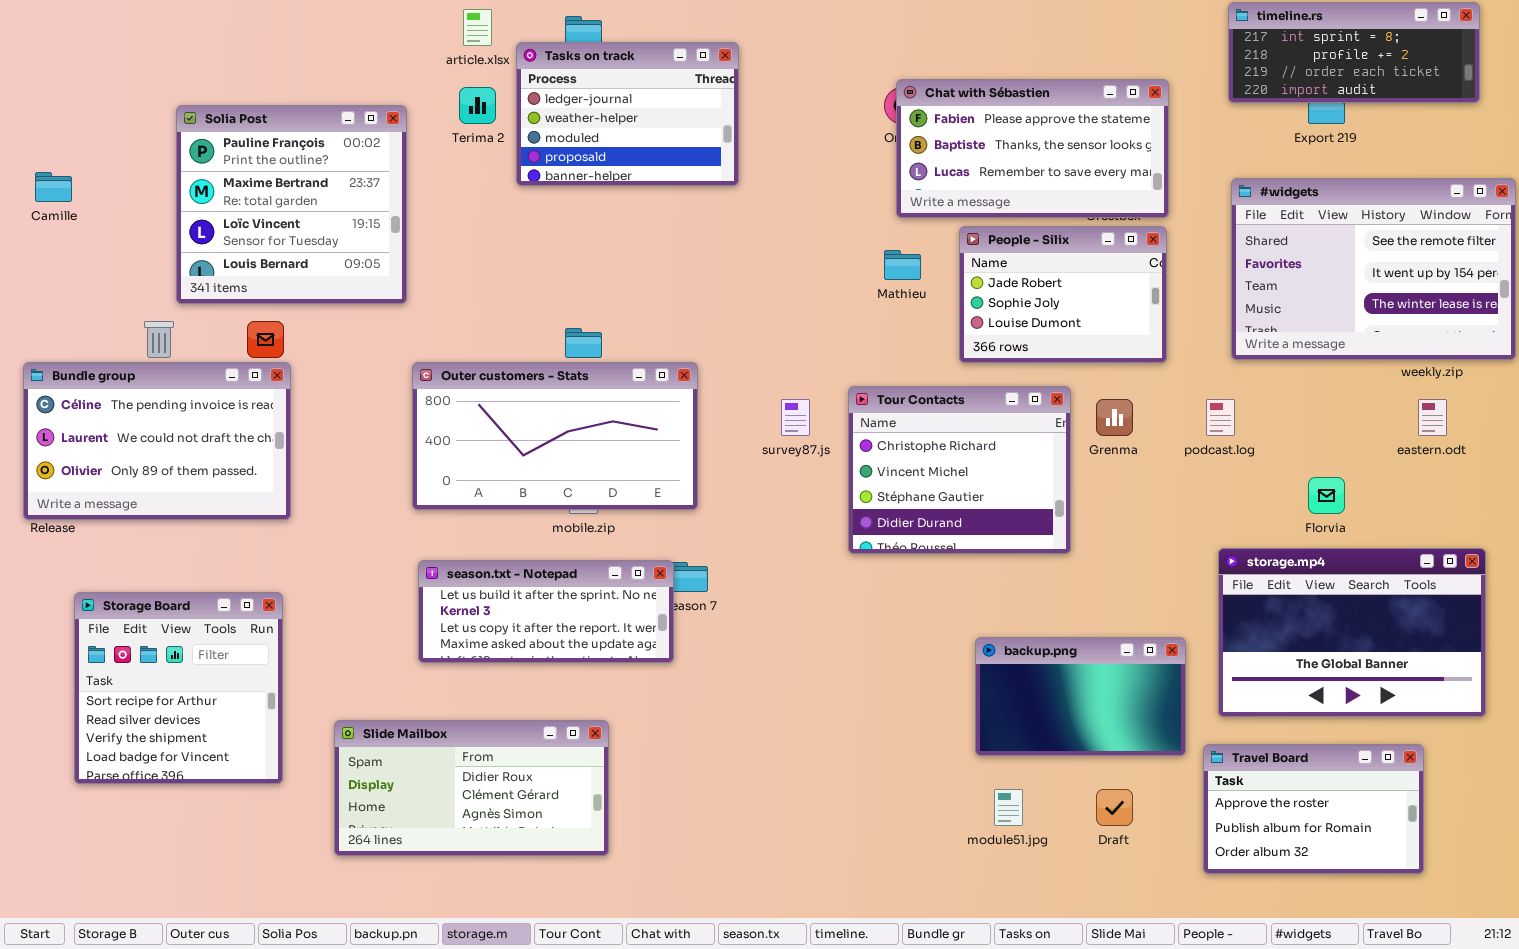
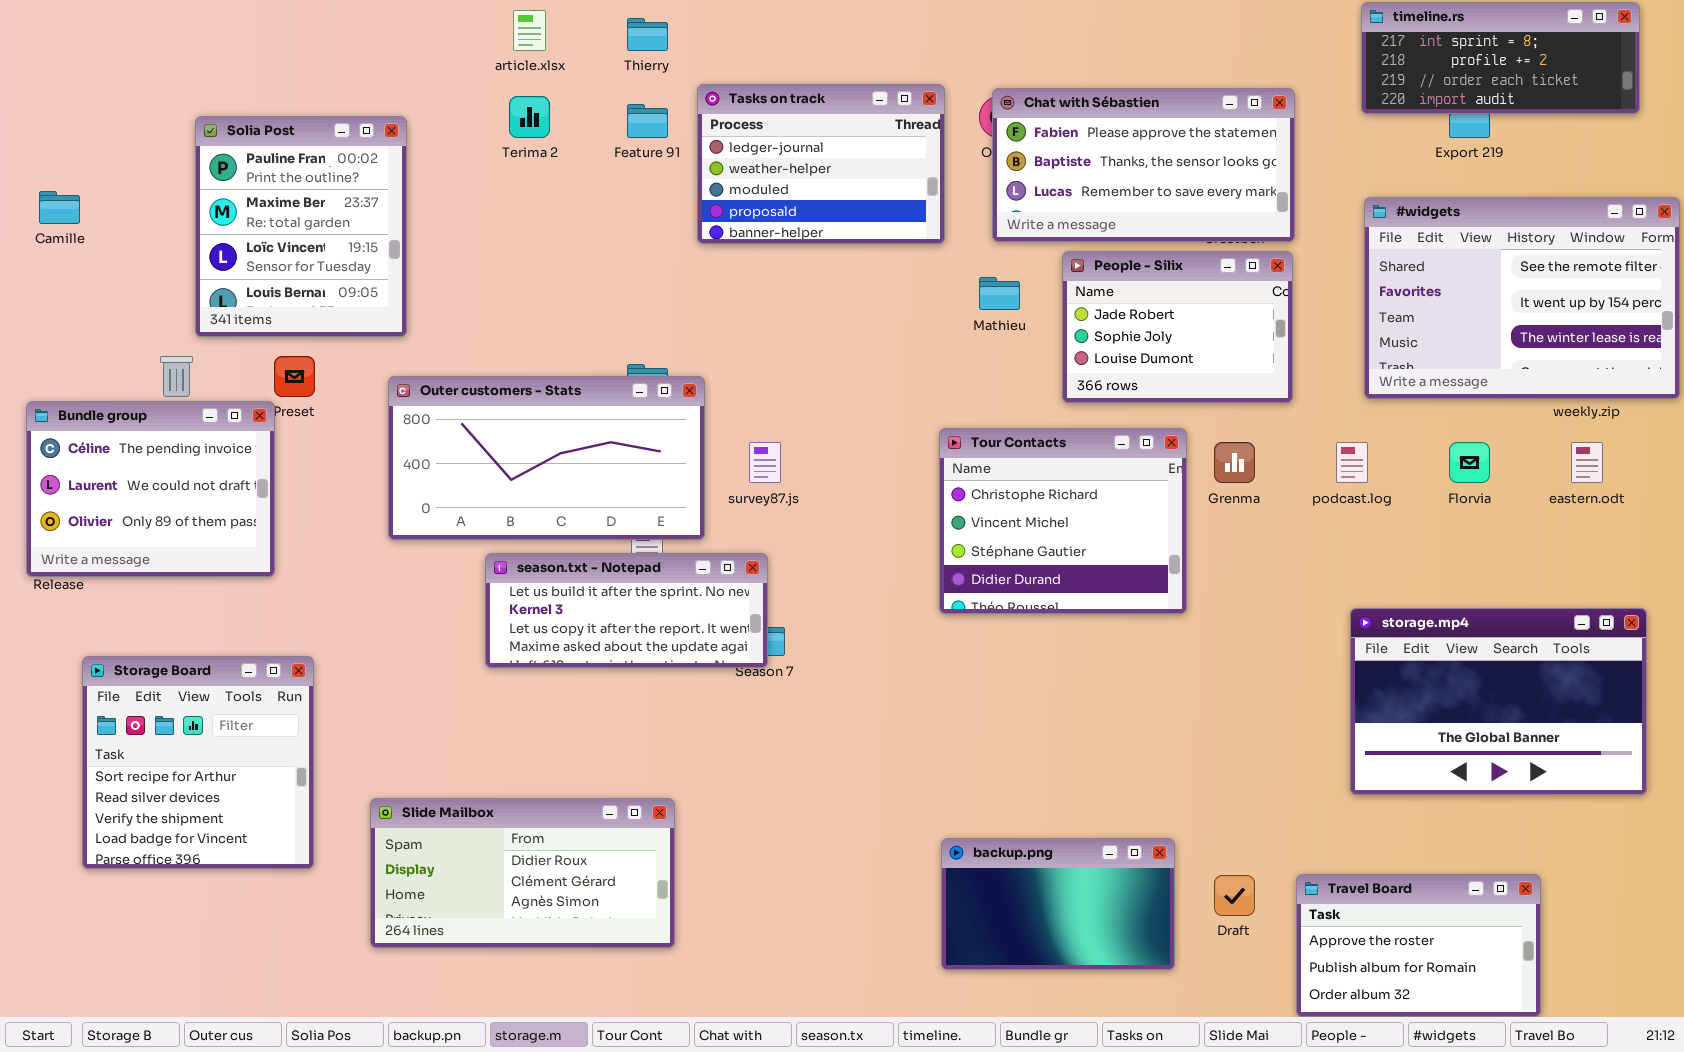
Tasks on track: [516,42,739,186] -> [697,84,945,244], moved
Solia Post: [176,105,407,304] -> [195,116,407,337], resized
Bundle group: [23,362,291,520] -> [26,401,275,577], resized
Outer customers - Stats: [412,362,698,510] -> [388,376,705,540], moved
survey87.js: [781,399,810,436] -> [749,442,781,483], moved
Florvia: [1308,477,1345,514] -> [1449,442,1490,483], moved
season.txt - Notepad: [418,560,674,663] -> [485,553,768,668], moved
backup.png: [975,637,1186,756] -> [941,838,1175,970], moved
Travel Board: [1203,744,1424,874] -> [1296,874,1541,1017], moved

